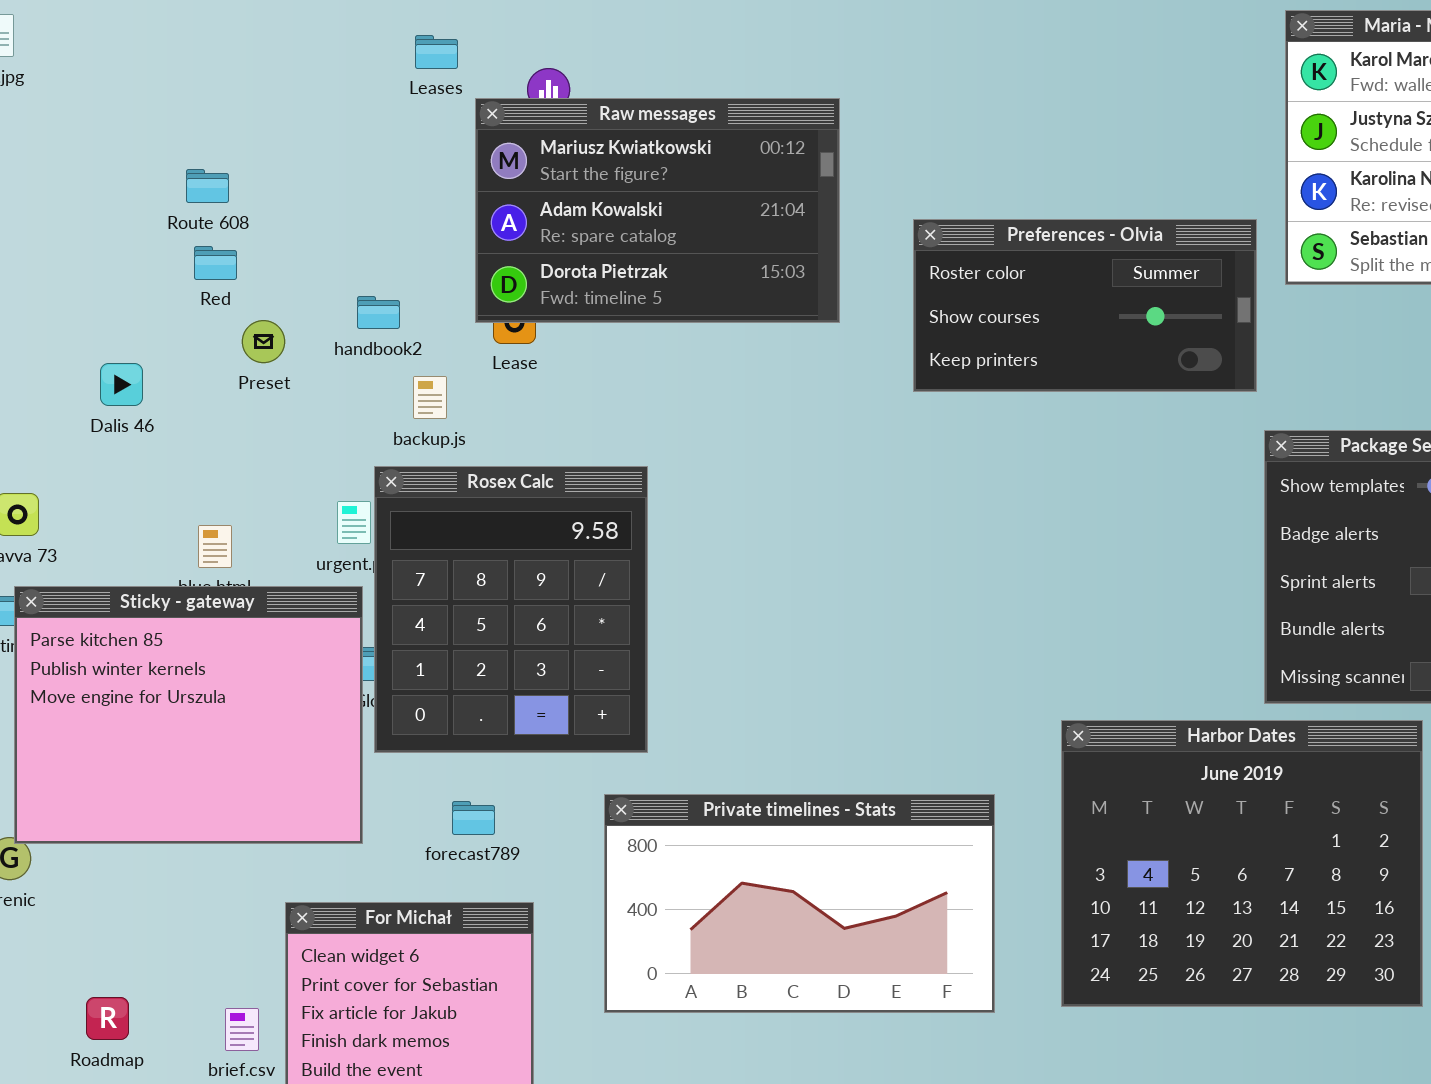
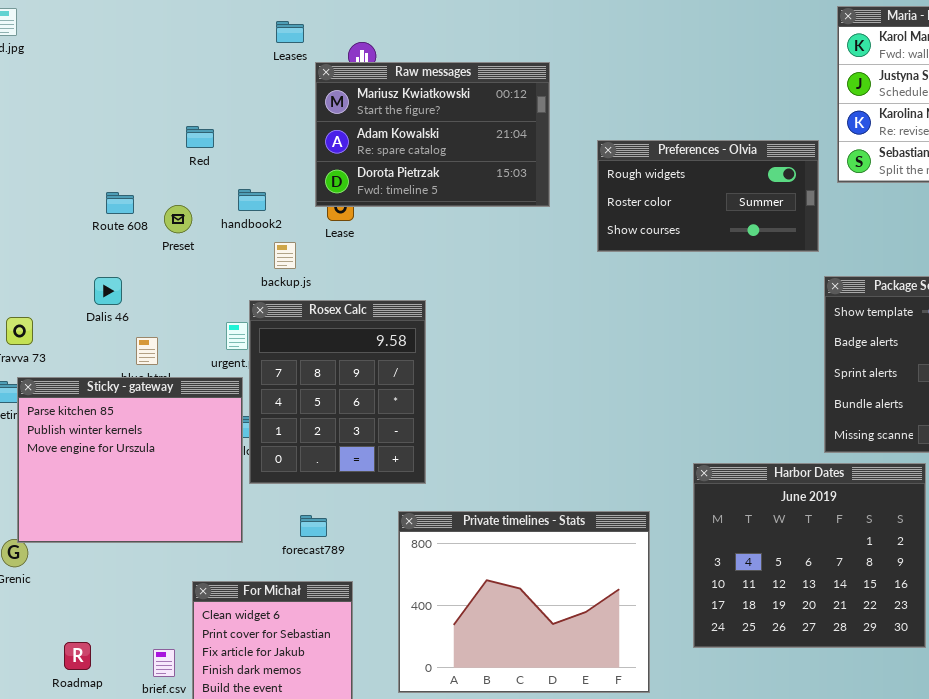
Route 608: [186,169,229,203] -> [106,192,134,214], moved
Preferences - Olvia: [913,219,1257,392] -> [597,140,819,252], scrolled up 1 row
Red: [194,246,237,280] -> [186,126,214,148], moved
Dalis 46: [100,363,143,406] -> [94,277,122,305], moved
Private timelines - Stats: [604,794,995,1013] -> [398,511,650,693], resized

